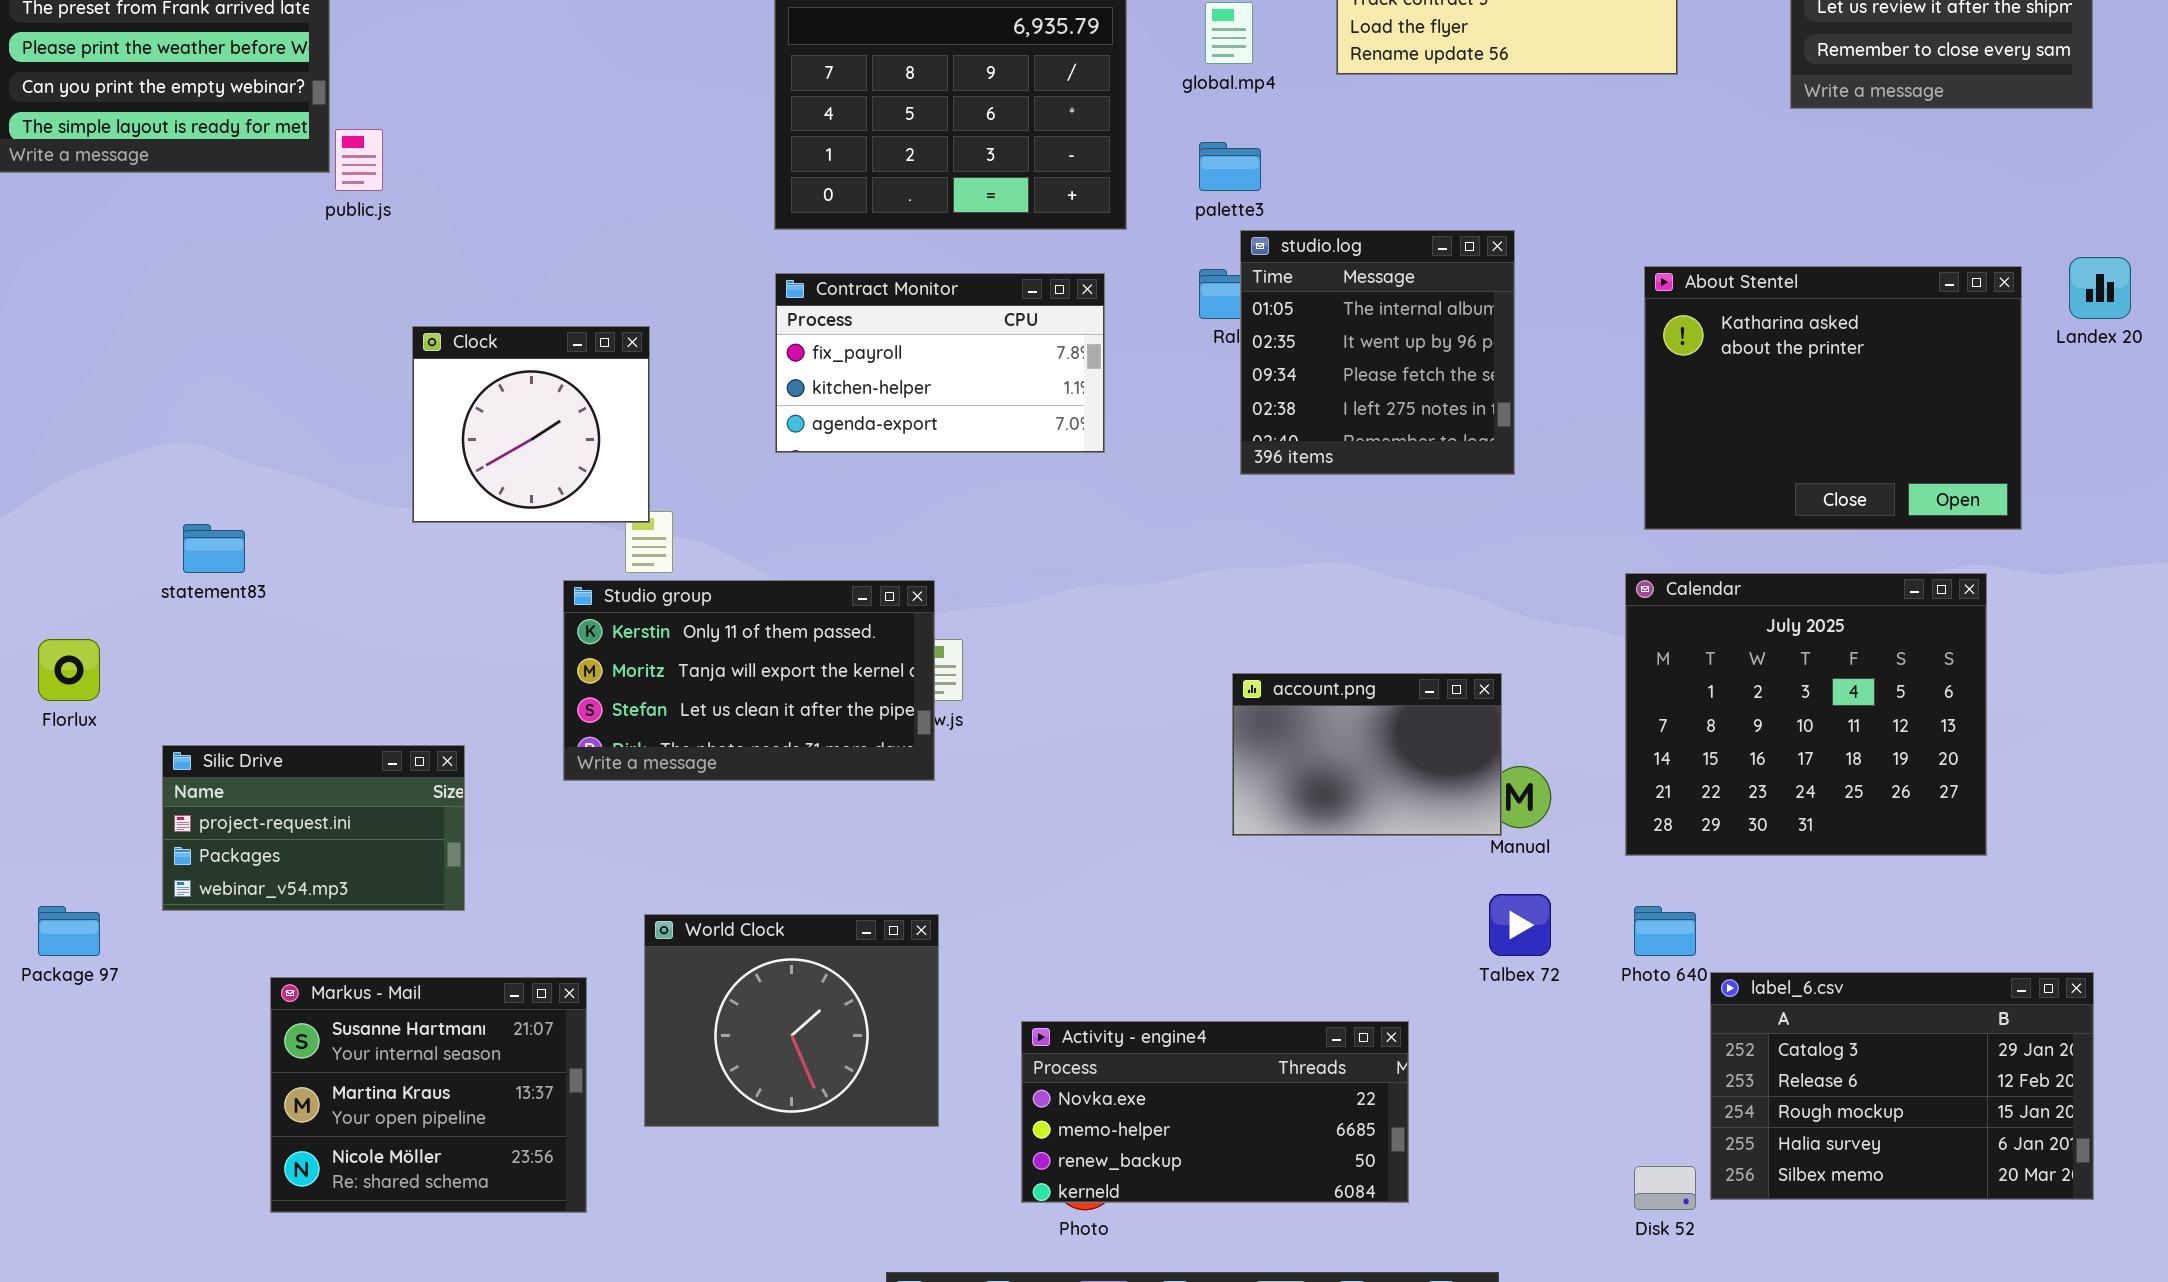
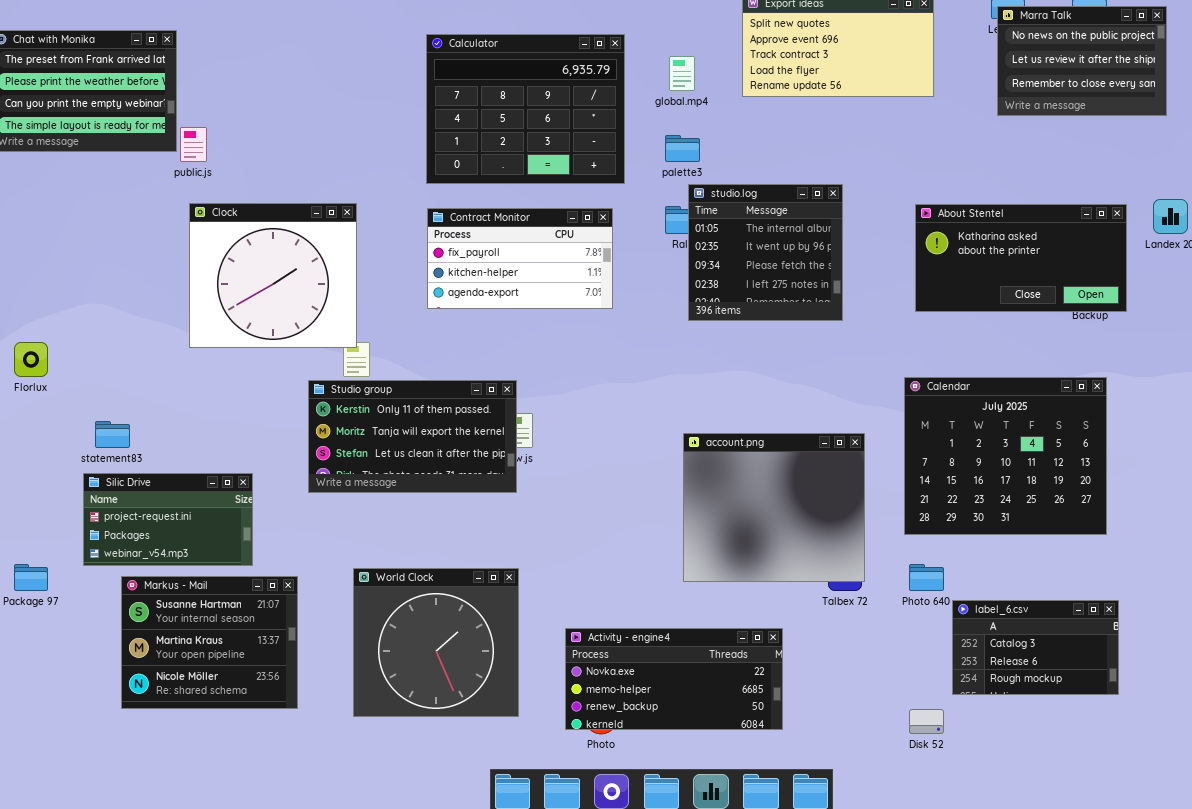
About Stentel: [1644,266,2022,530] -> [915,204,1127,312], resized
Clock: [412,326,650,523] -> [189,203,357,348], resized
statement83: [183,524,245,573] -> [95,421,130,448], moved
Florlux: [38,639,100,701] -> [14,342,48,377], moved
account.png: [1232,673,1502,836] -> [683,433,865,582], resized
World Clock: [644,914,939,1127] -> [353,568,519,717], resized
label_6.csv: [1710,972,2094,1200] -> [952,600,1119,695], resized
Markus - Mail: [270,977,587,1213] -> [121,576,298,709], moved

